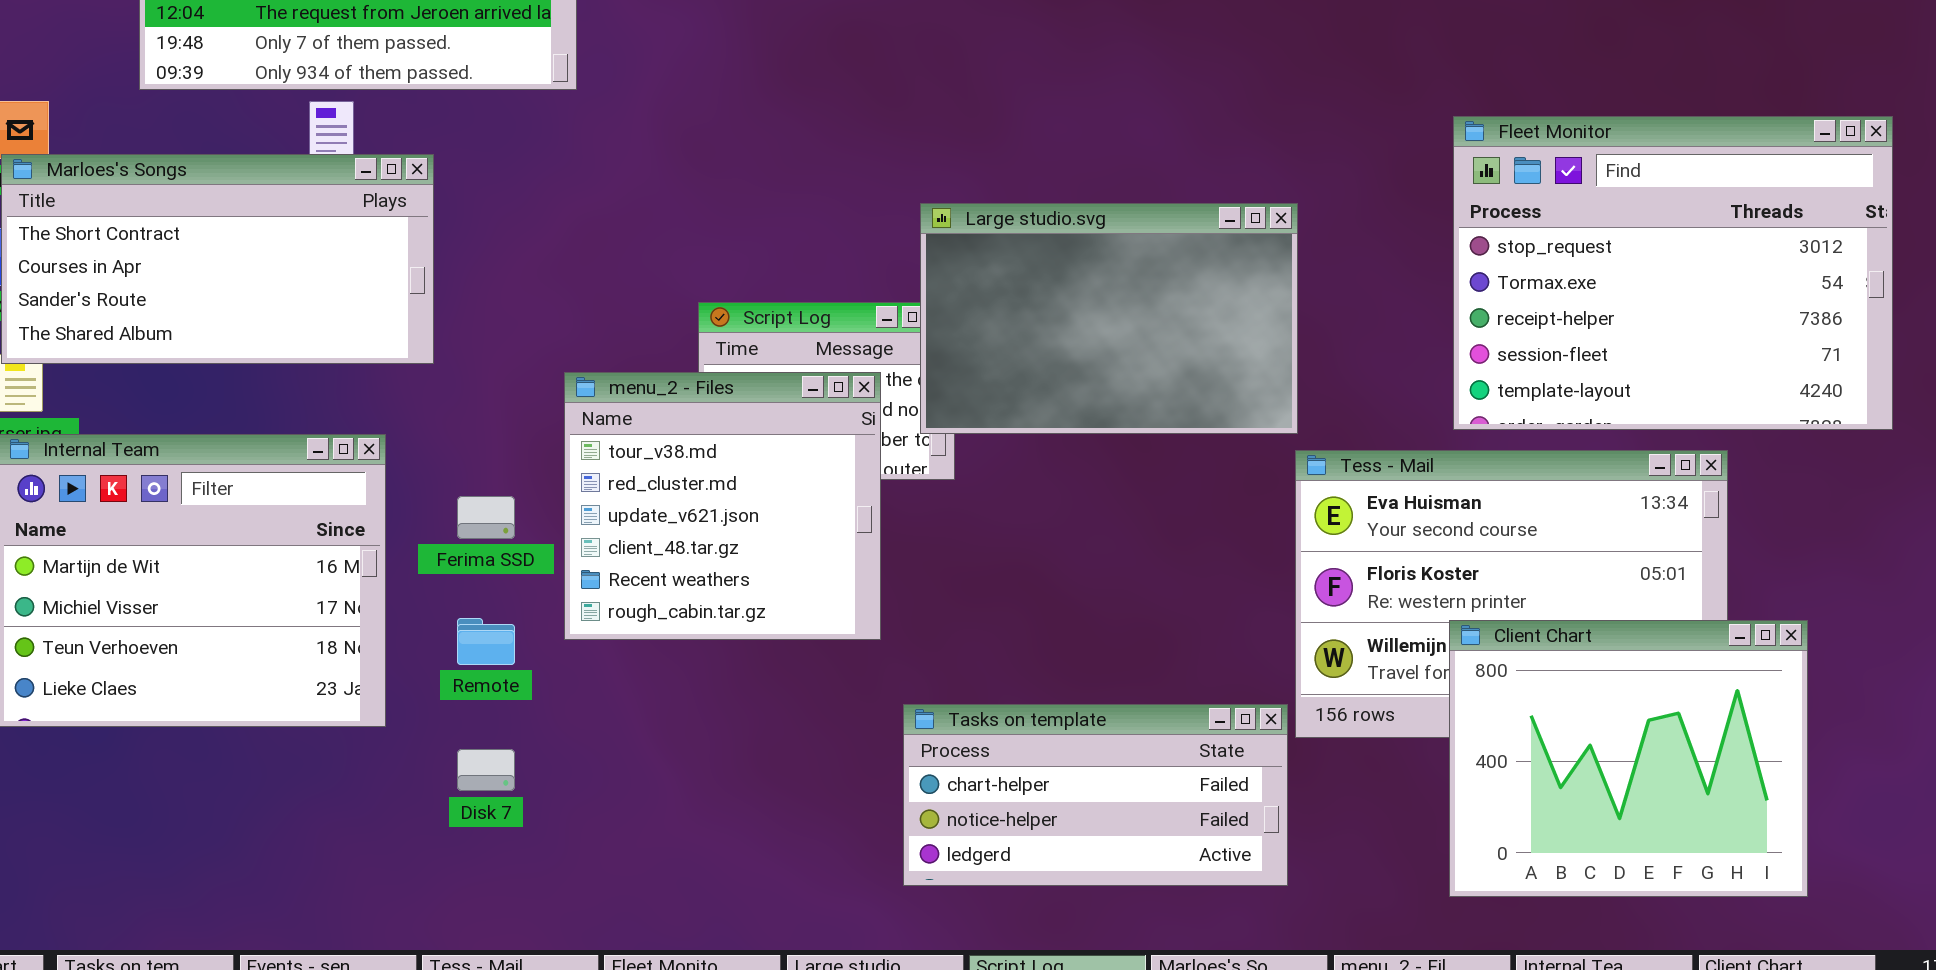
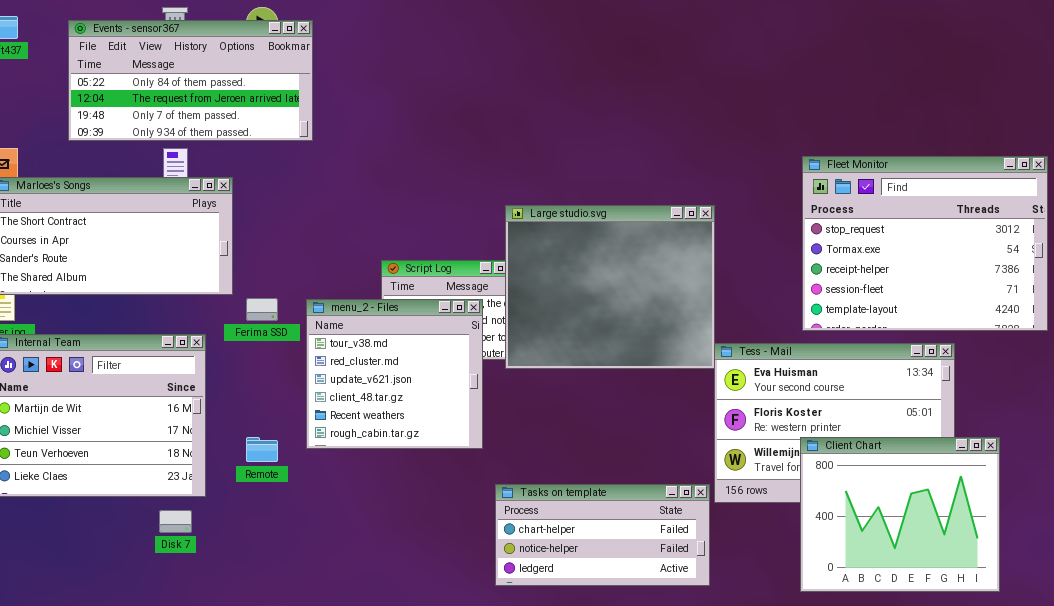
Large studio.svg: [920,203,1298,434] -> [505,205,715,369], resized
Ferima SSD: [457,496,515,539] -> [246,298,278,321], moved
Disk 7: [457,749,515,791] -> [159,510,192,533], moved

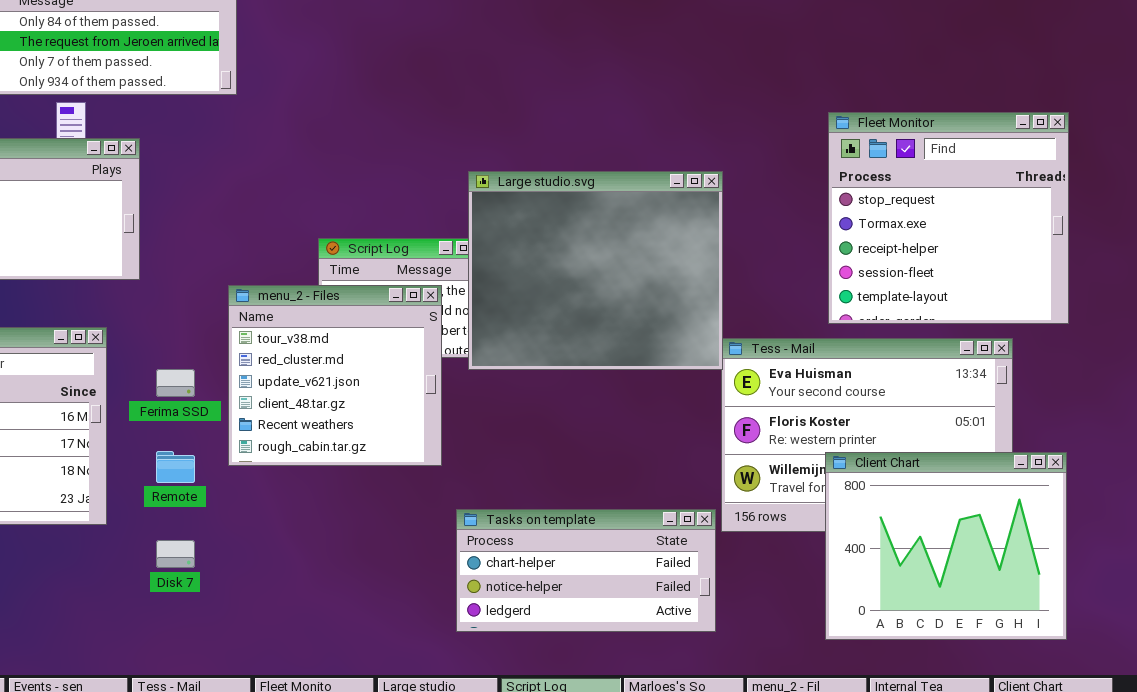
Fleet Monitor: [802,156,1048,331] -> [828,112,1069,324], resized
Ferima SSD: [246,298,278,321] -> [156,369,195,397], moved
Disk 7: [159,510,192,533] -> [156,540,195,568], moved

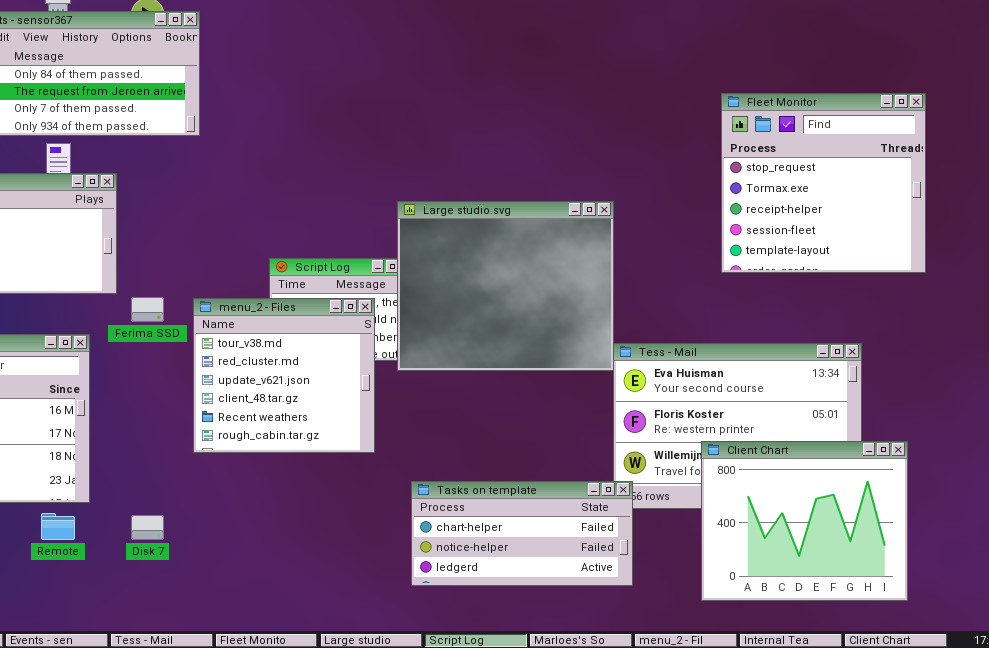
Fleet Monitor: [828,112,1069,324] -> [721,93,926,273], moved
Ferima SSD: [156,369,195,397] -> [131,297,164,322], moved
Remote: [156,451,195,483] -> [41,513,75,540], moved
Tasks on template: [456,509,716,632] -> [411,481,633,586], moved

